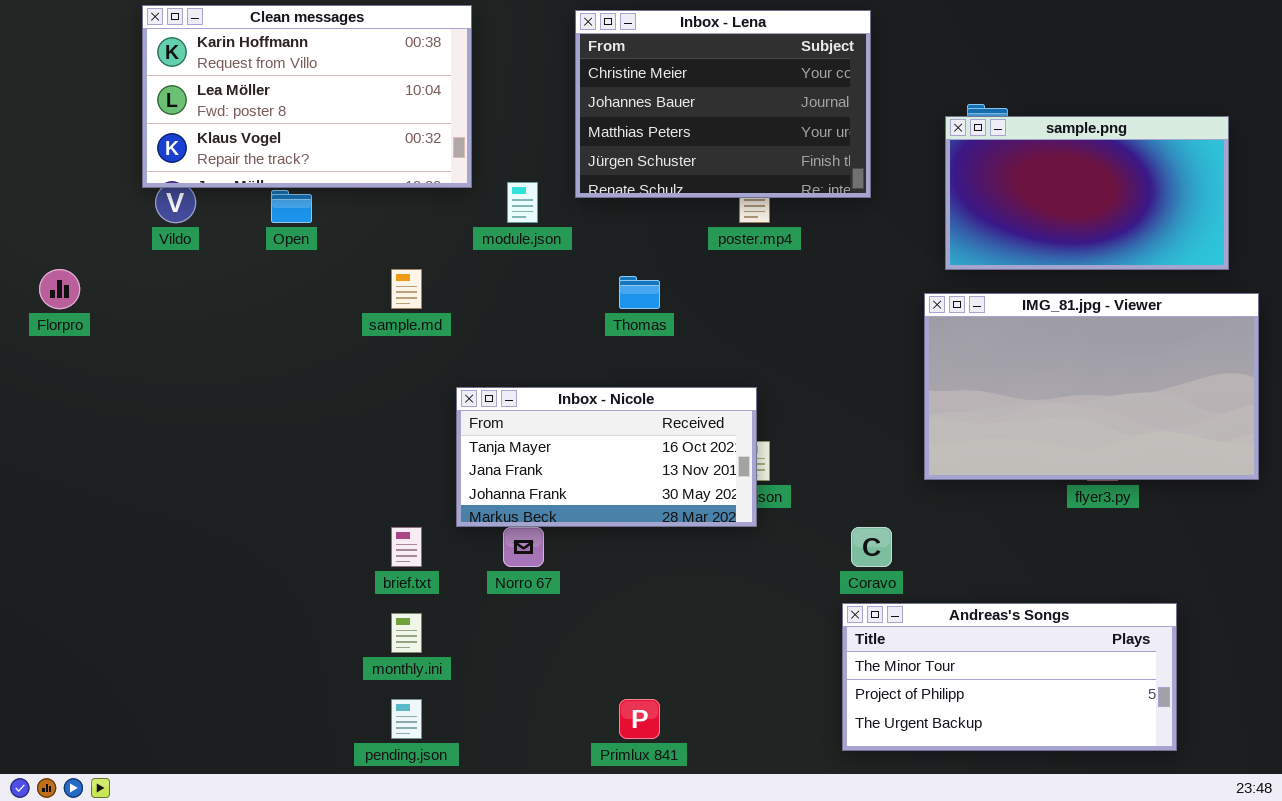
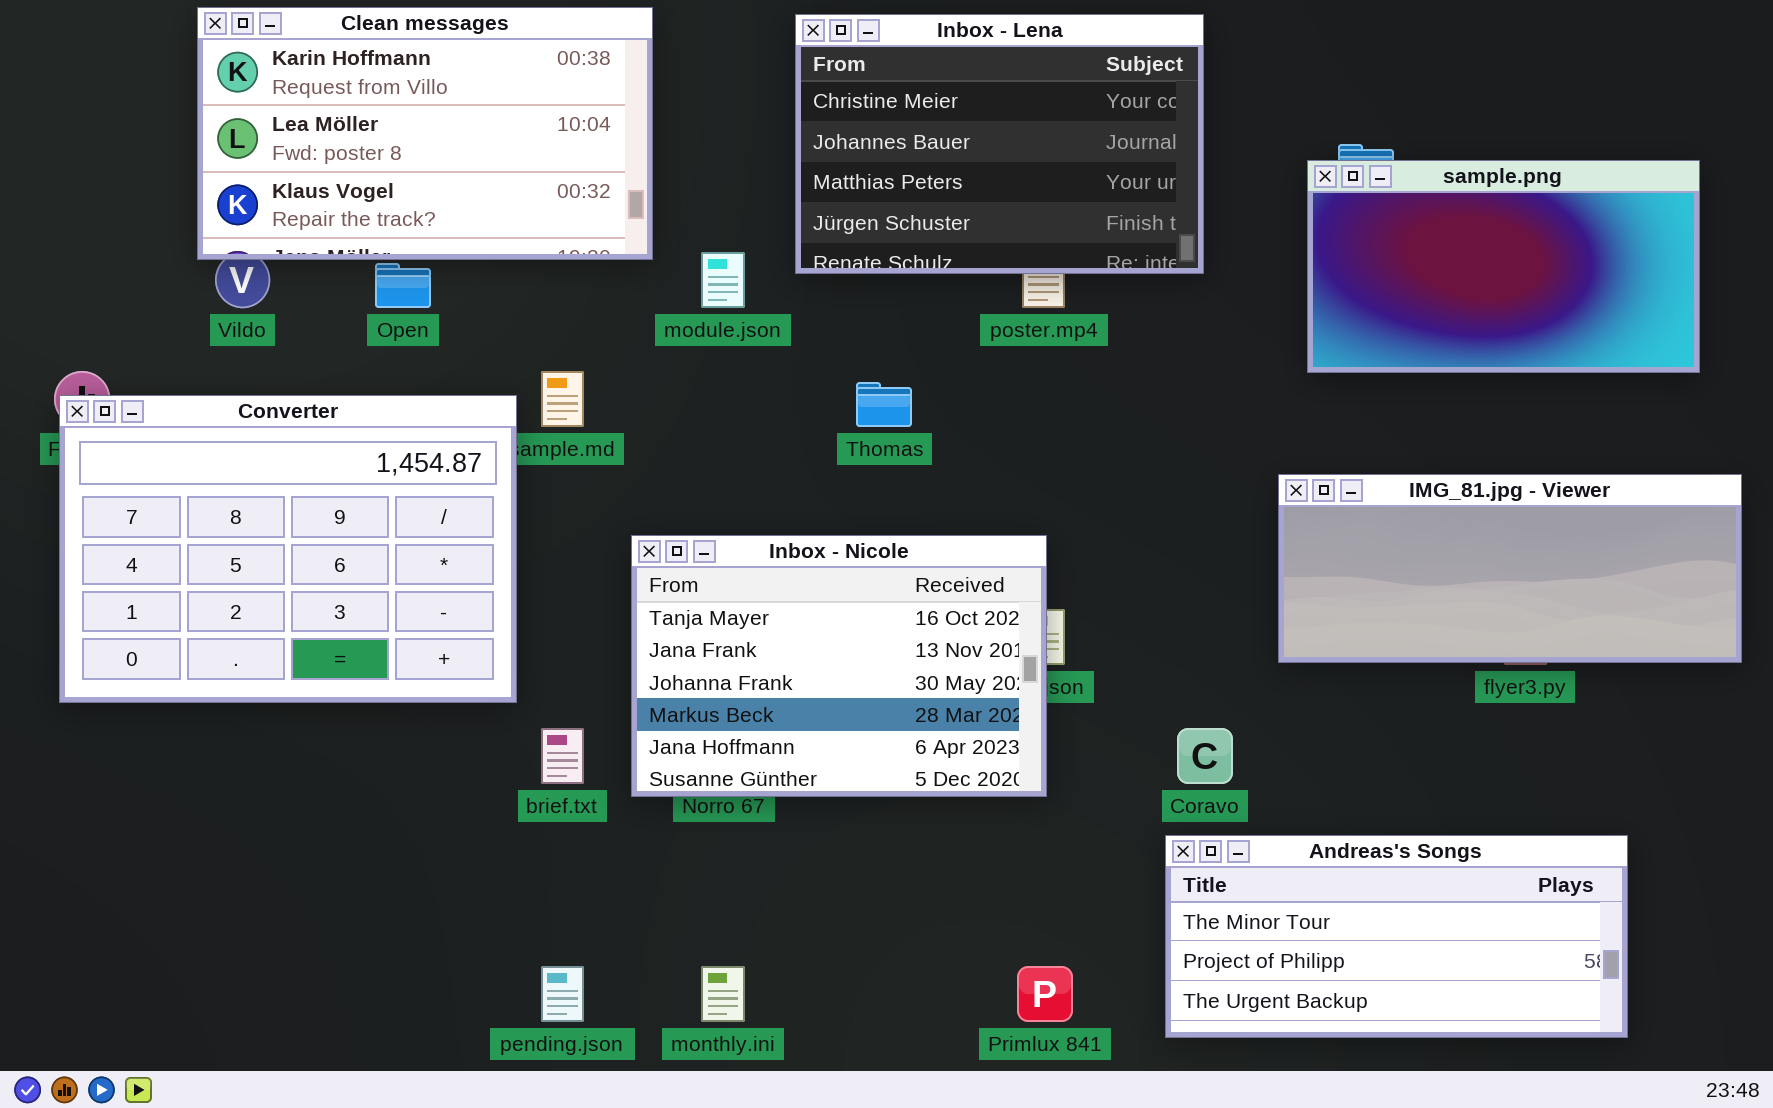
Converter: none -> [59,395,517,703], opened
IMG_81.jpg - Viewer: [924,293,1259,480] -> [1278,474,1742,663], resized
Inbox - Nicole: [456,387,757,527] -> [631,535,1047,797], resized
monthly.ini: [391,613,422,653] -> [701,966,745,1022], moved
Primlux 841: [619,699,660,739] -> [1017,966,1073,1022], moved

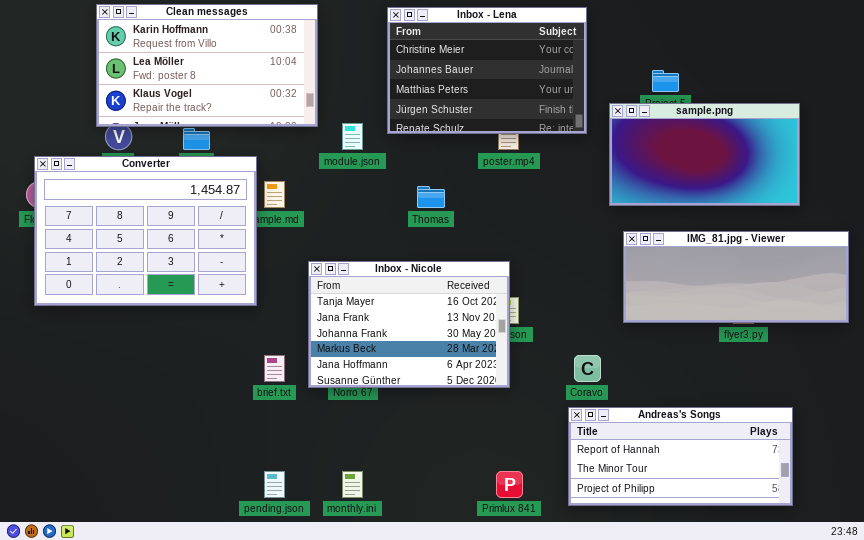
sample.png: [1307,160,1700,373] -> [609,103,800,206], moved
Converter: [59,395,517,703] -> [34,156,257,306], moved
Andreas's Songs: [1165,835,1628,1038] -> [568,407,793,506], scrolled up 1 row

